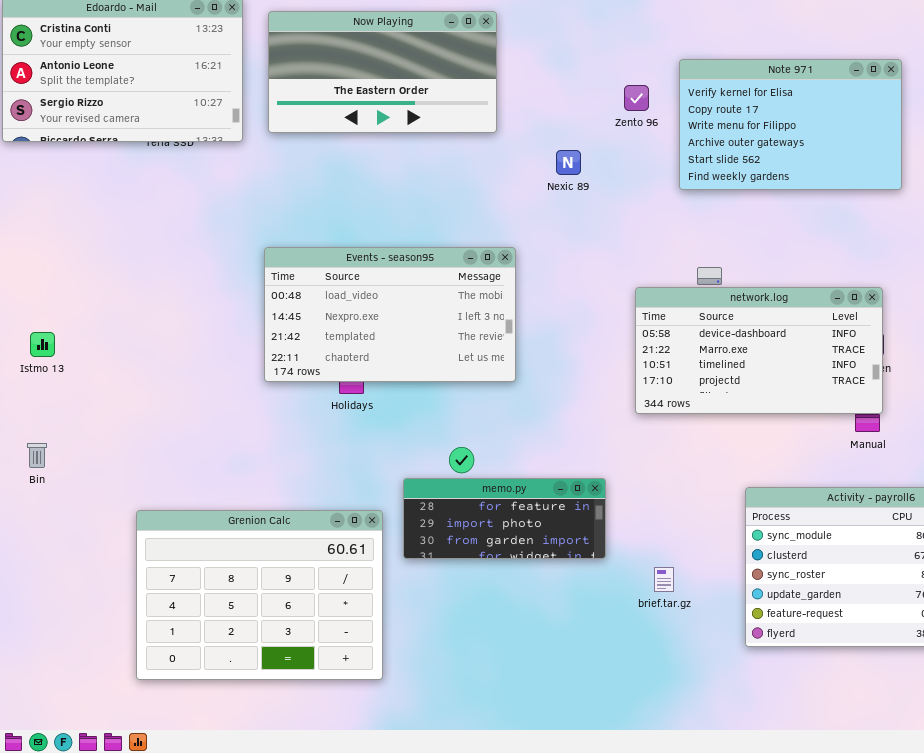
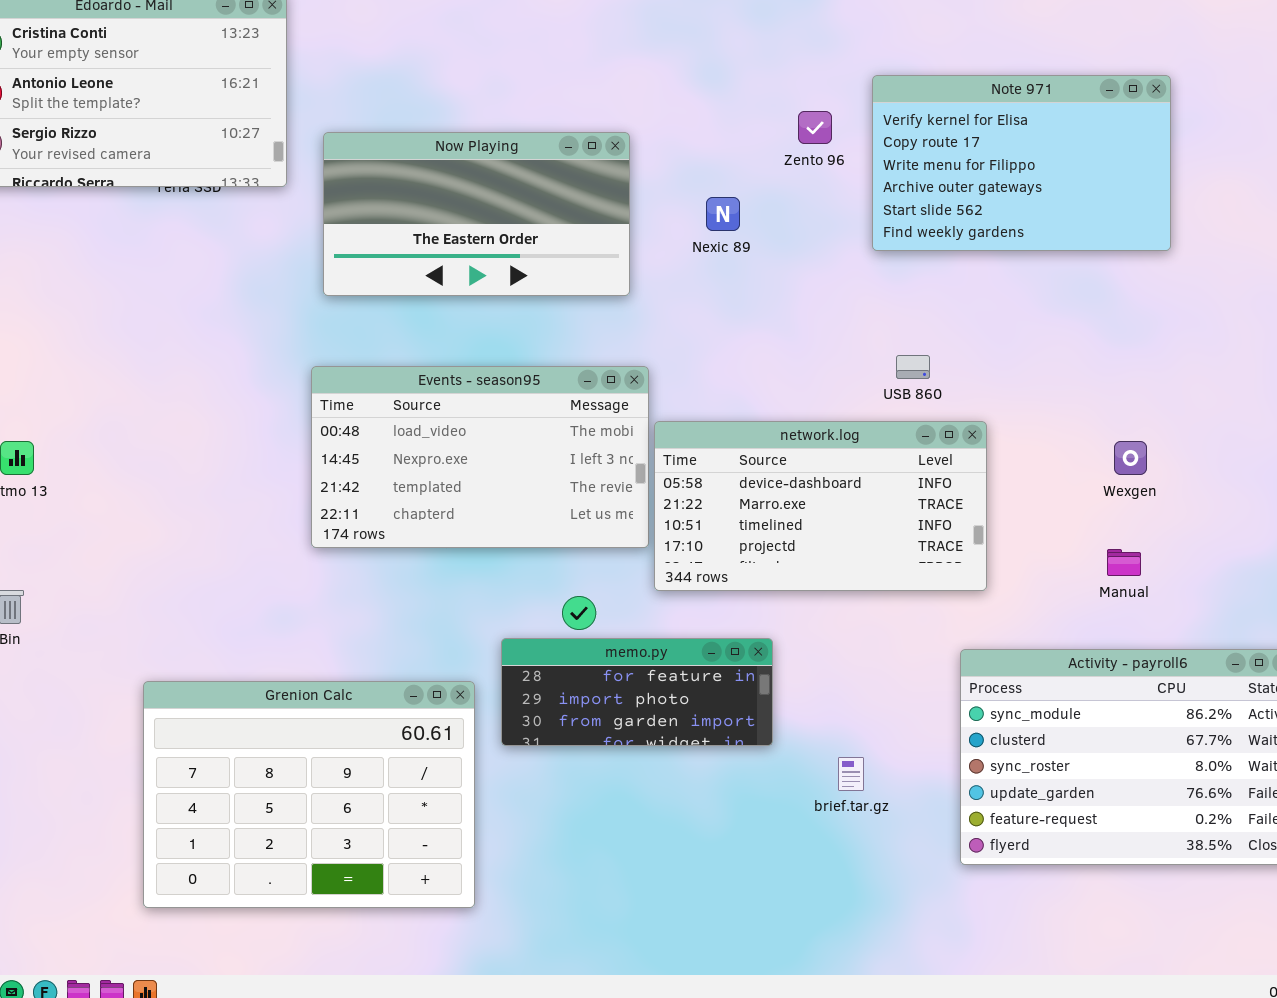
Now Playing: [268,11,497,133] -> [323,132,630,296], moved
Events - season95: [264,247,516,382] -> [311,366,649,548], moved
network.log: [635,287,883,414] -> [654,421,987,591], moved

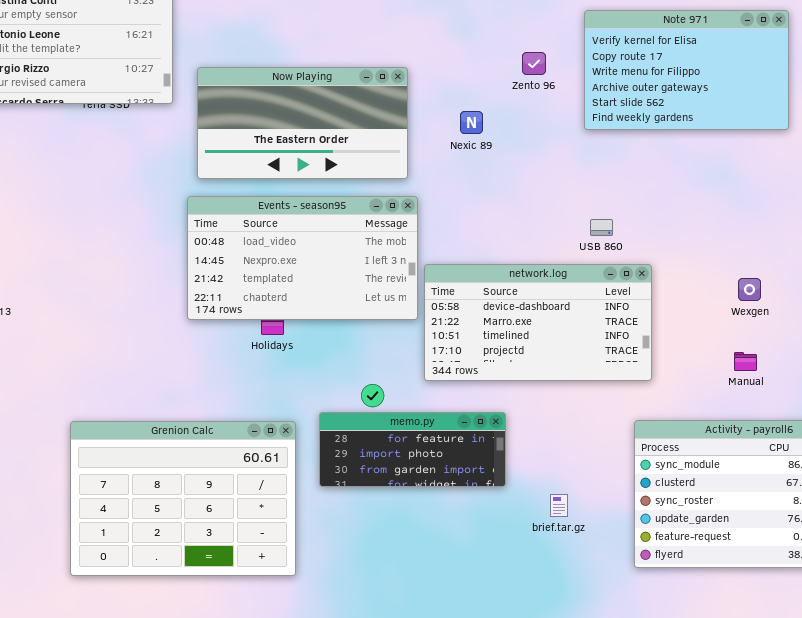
Note 971: [872,75,1171,251] -> [584,10,789,130], moved
Events - season95: [311,366,649,548] -> [187,196,418,320], moved
Grenion Calc: [143,681,475,908] -> [70,421,296,576], moved

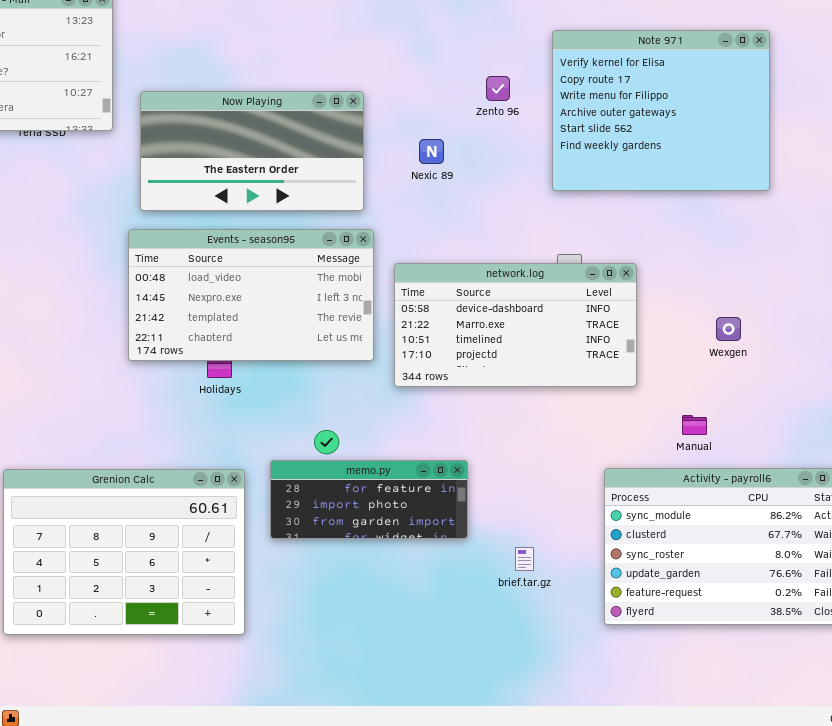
Note 971: [584,10,789,130] -> [552,30,770,191], resized
network.log: [424,264,652,381] -> [394,263,637,387], moved
Manual: [734,352,757,371] -> [682,415,707,435], moved

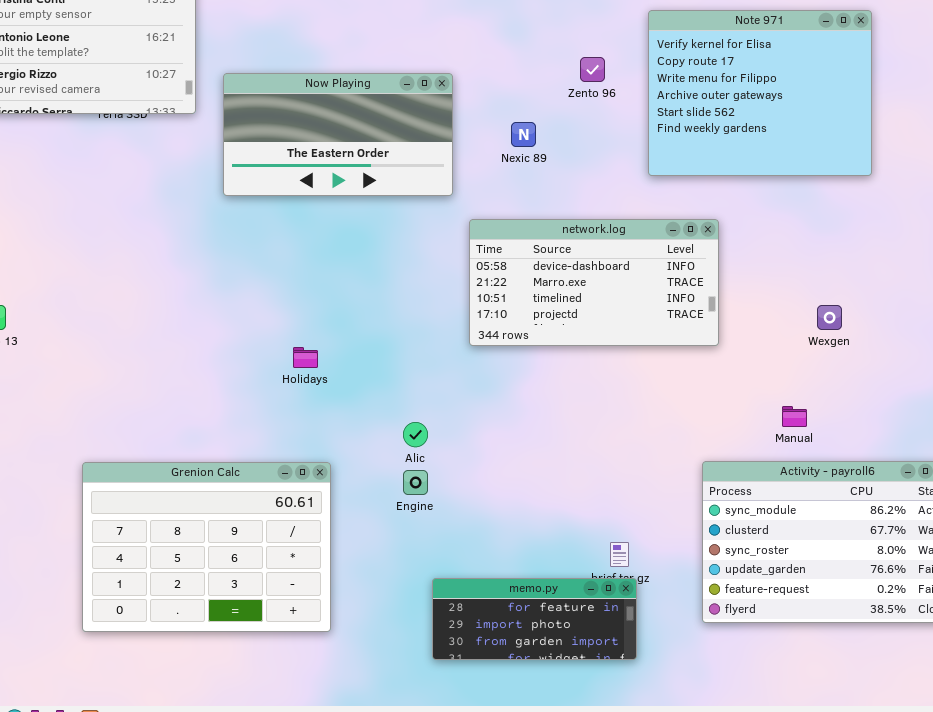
Events - season95: [128,229,374,361] -> none, closed
network.log: [394,263,637,387] -> [469,219,719,346], moved
memo.py: [270,460,468,539] -> [432,578,637,660], moved

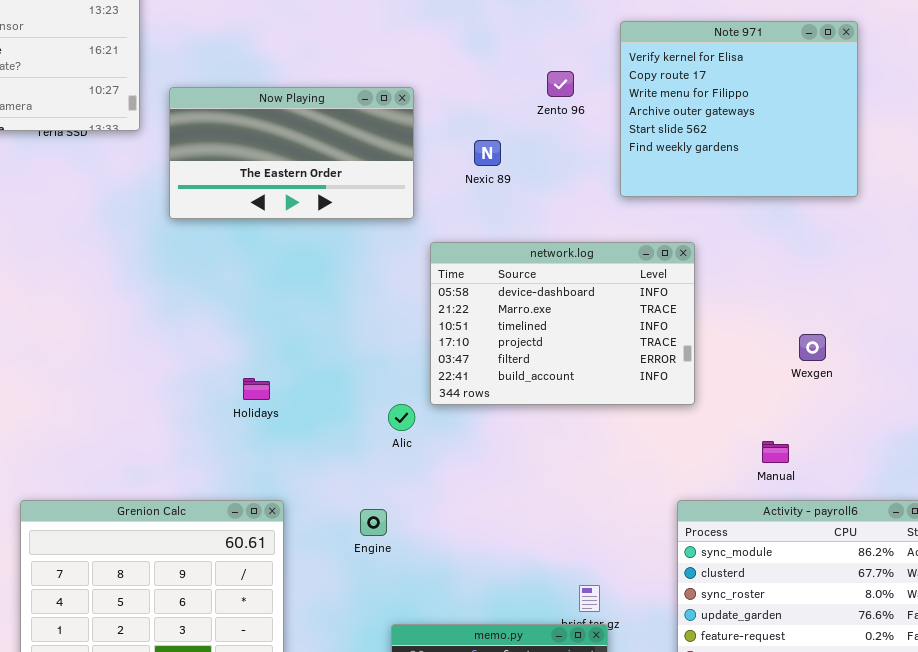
network.log: [469,219,719,346] -> [430,242,695,405], resized
Alic: [403,422,428,447] -> [388,404,415,431], moved

